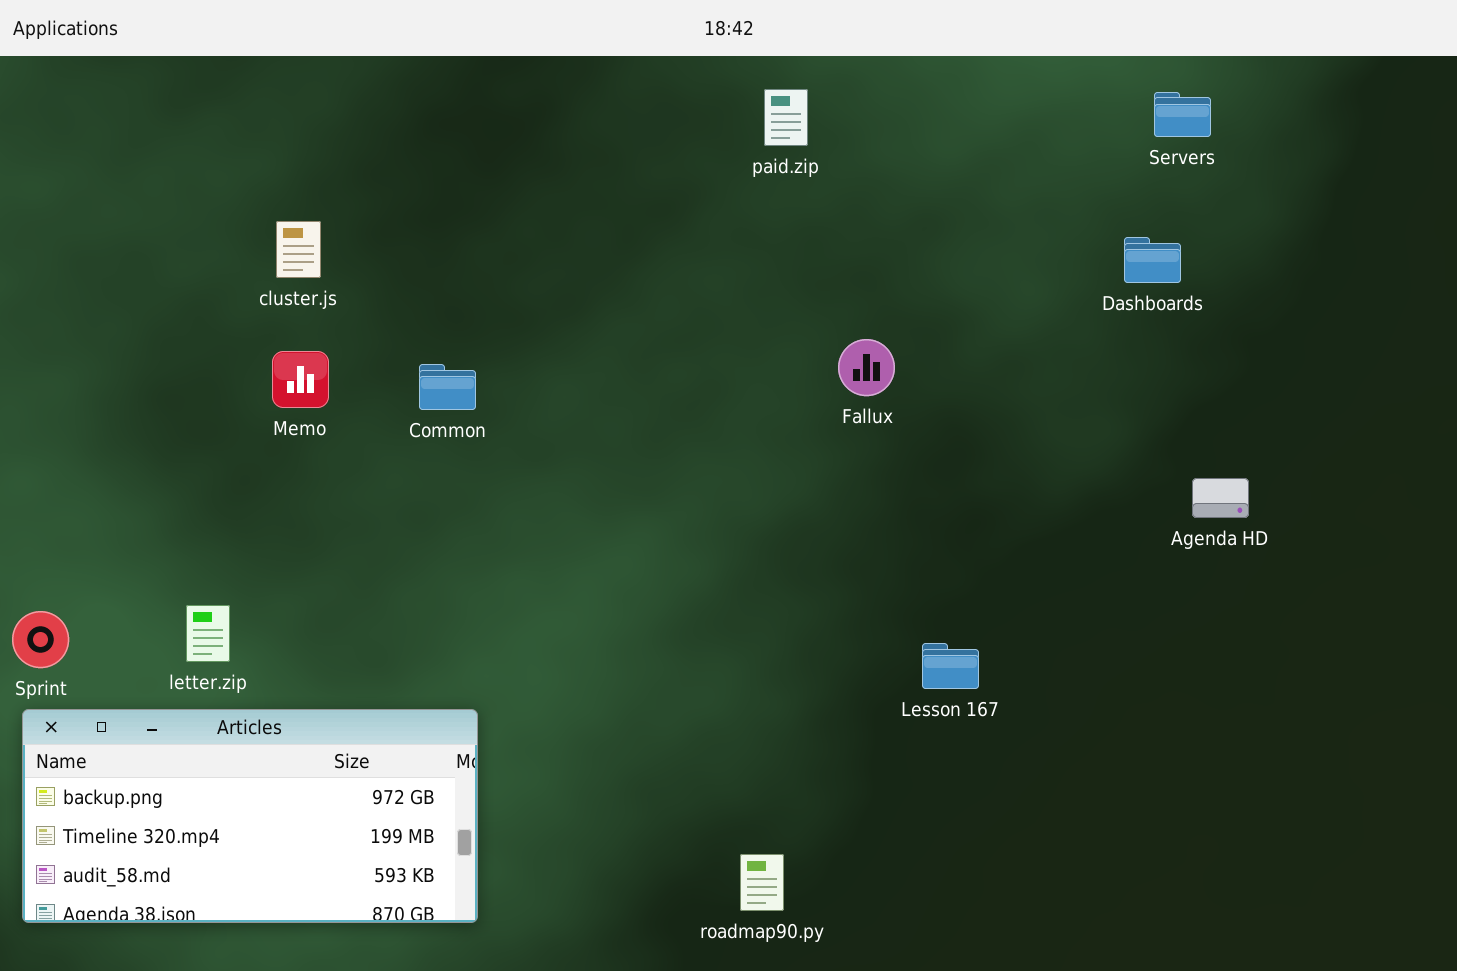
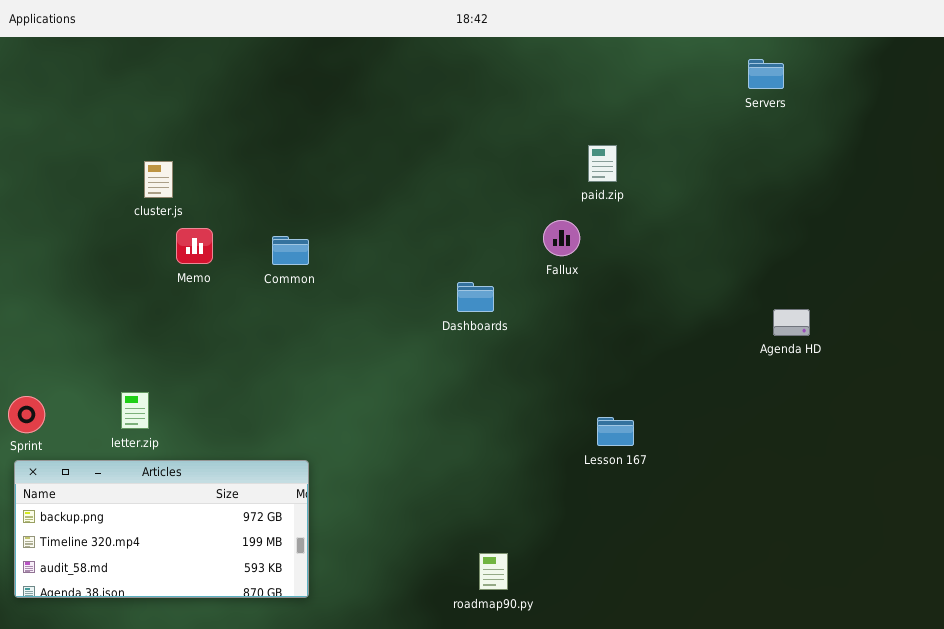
paid.zip: [764,89,808,146] -> [588,145,617,182], moved
cluster.js: [276,221,321,278] -> [144,161,173,198], moved
Dashboards: [1124,237,1181,283] -> [457,282,494,312], moved

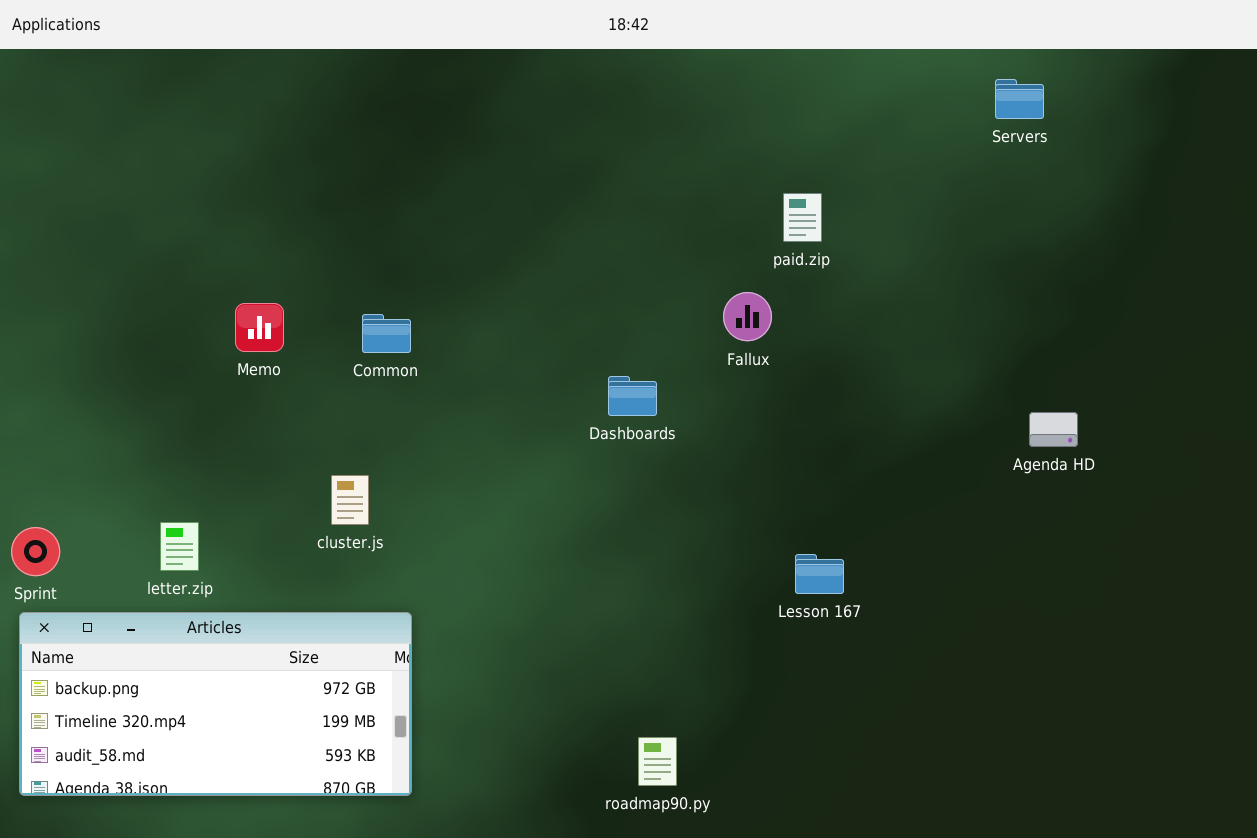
cluster.js: [144,161,173,198] -> [331,475,369,525], moved

